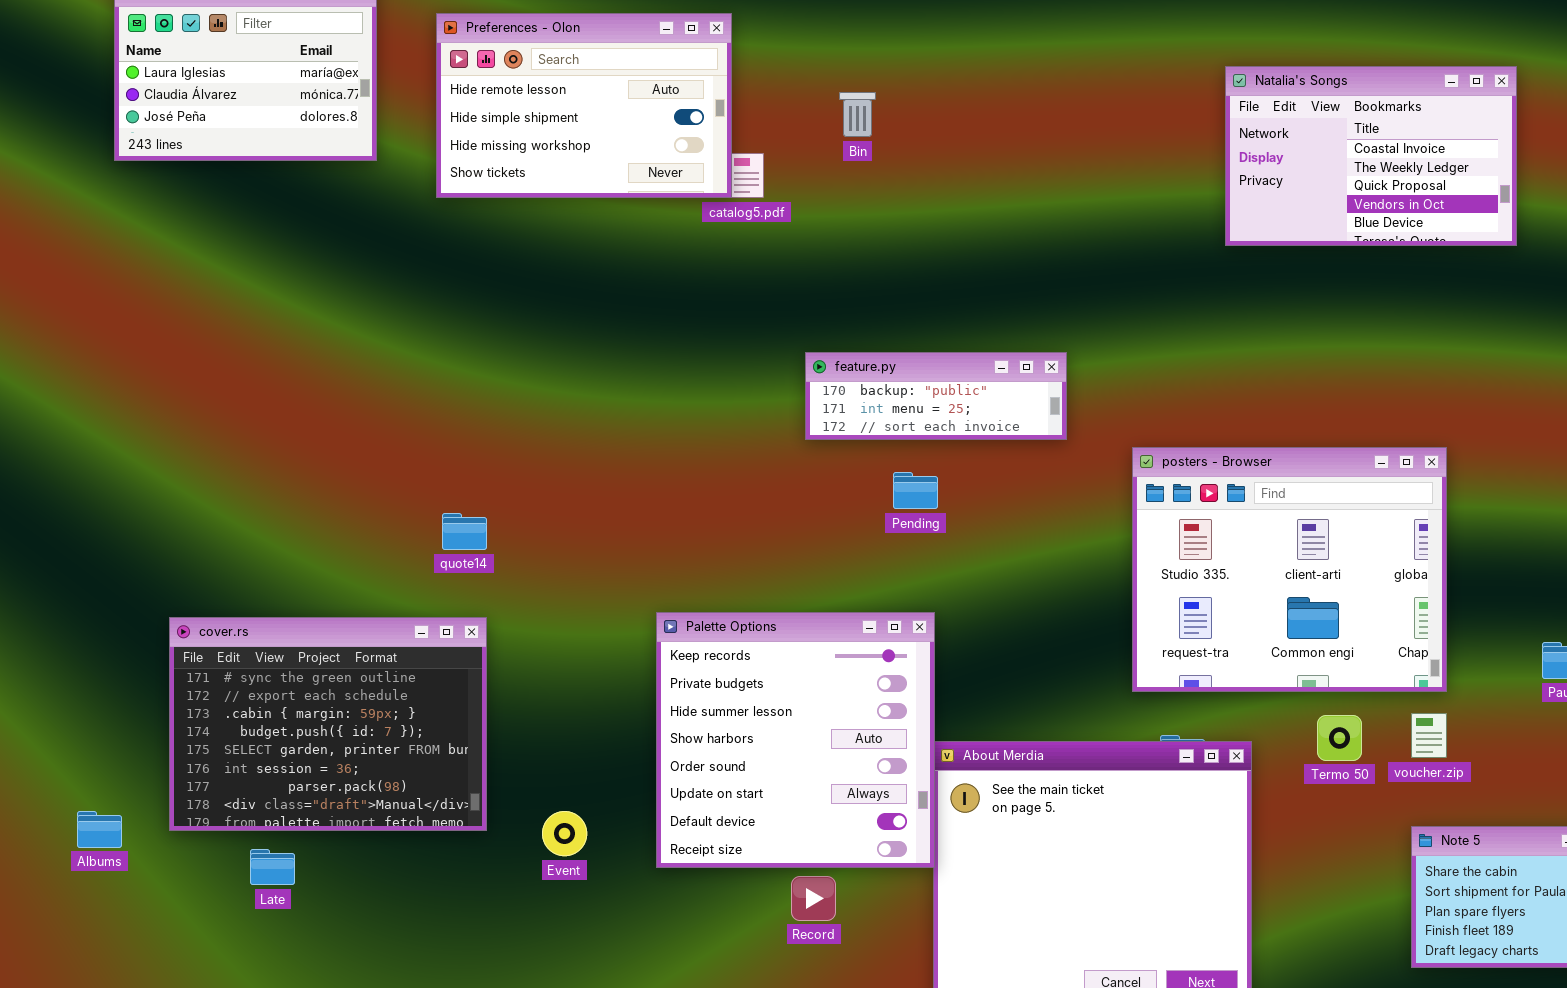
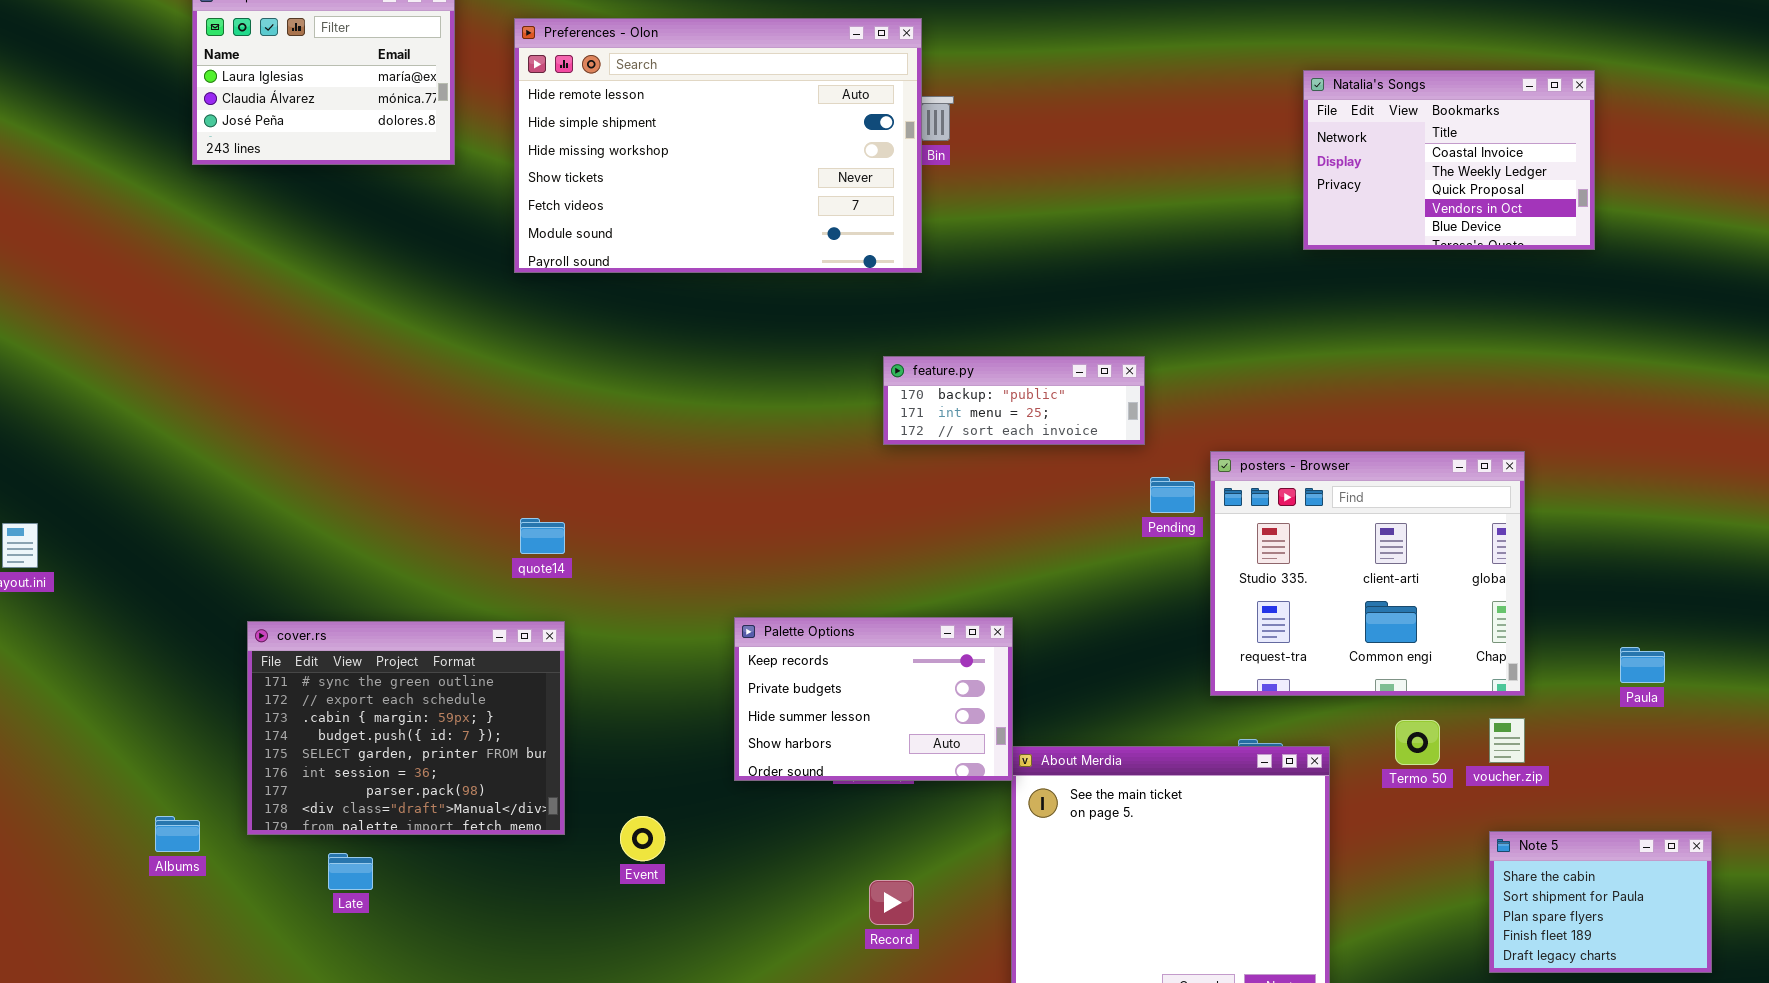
Preferences - Olon: [436,13,732,198] -> [514,18,922,273], resized
Pending: [893,472,938,509] -> [1150,477,1195,513], moved
Palette Options: [656,612,935,868] -> [734,617,1013,781], resized

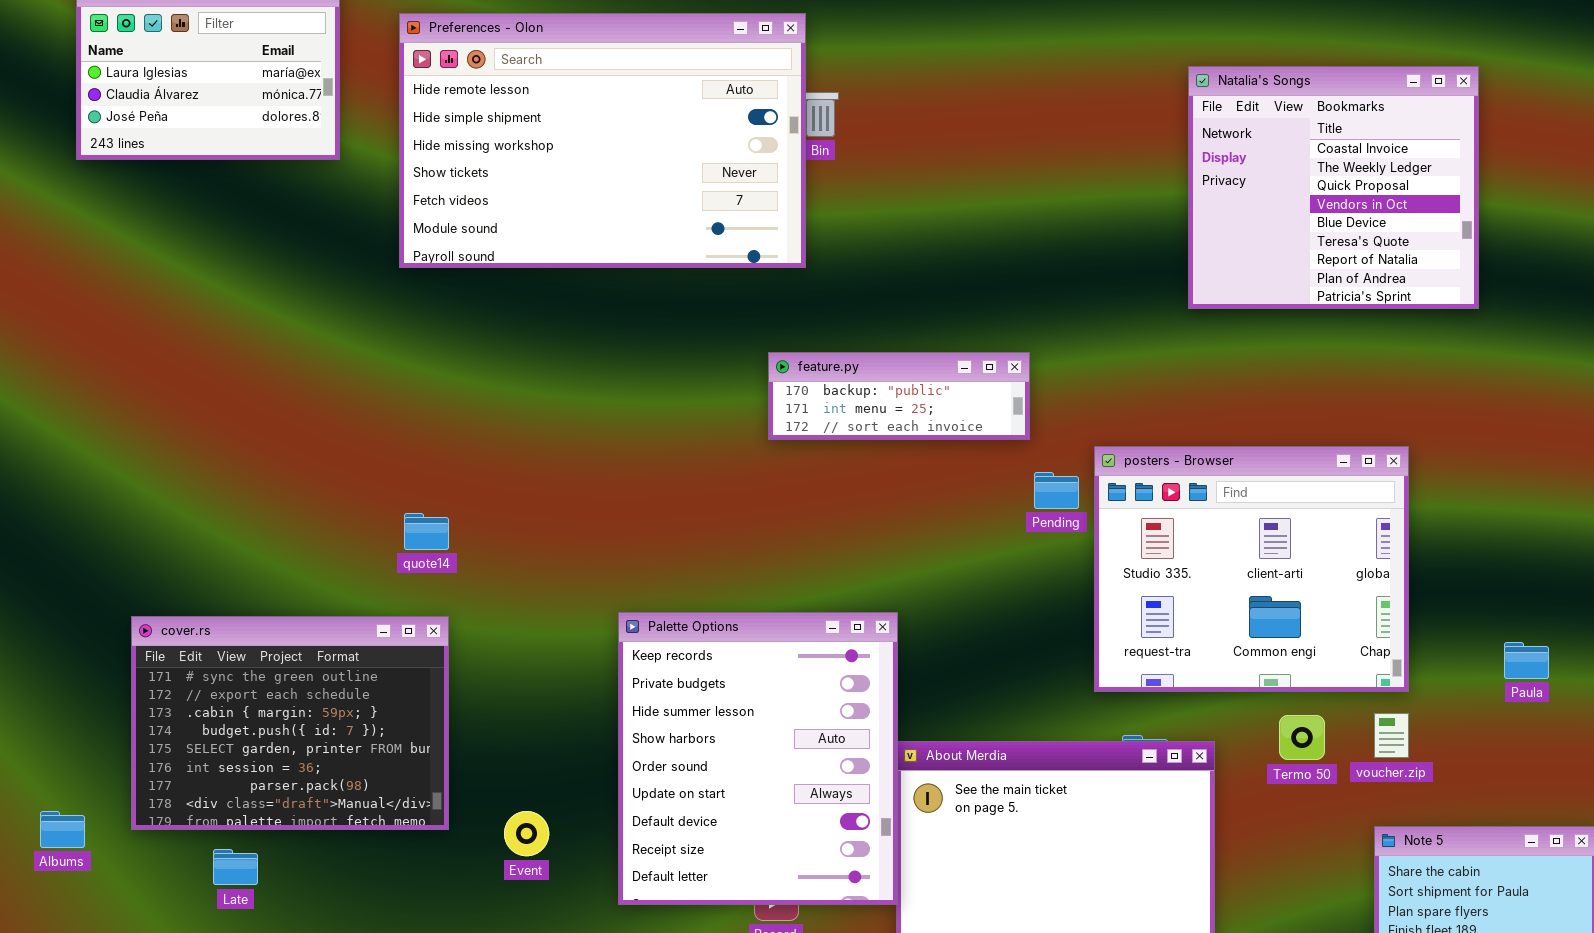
Natalia's Songs: [1303,70,1595,250] -> [1188,66,1479,309], resized
Palette Options: [734,617,1013,781] -> [618,612,898,905], resized

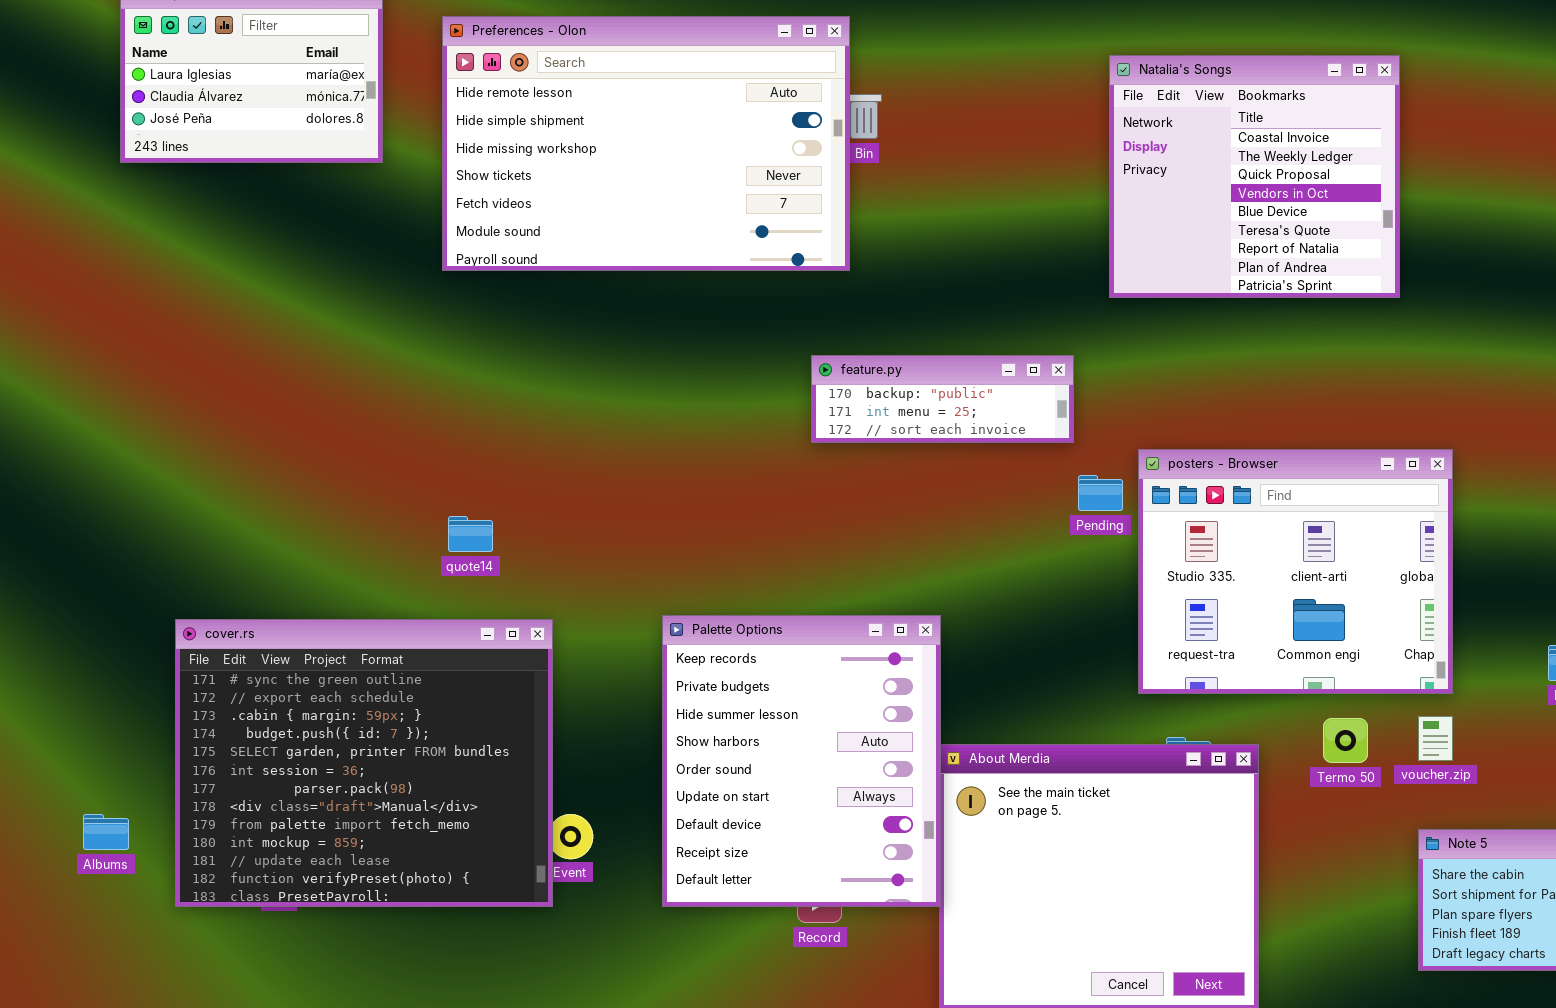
Natalia's Songs: [1188,66,1479,309] -> [1109,55,1400,298], moved
cover.rs: [131,616,449,830] -> [175,619,553,907], resized

